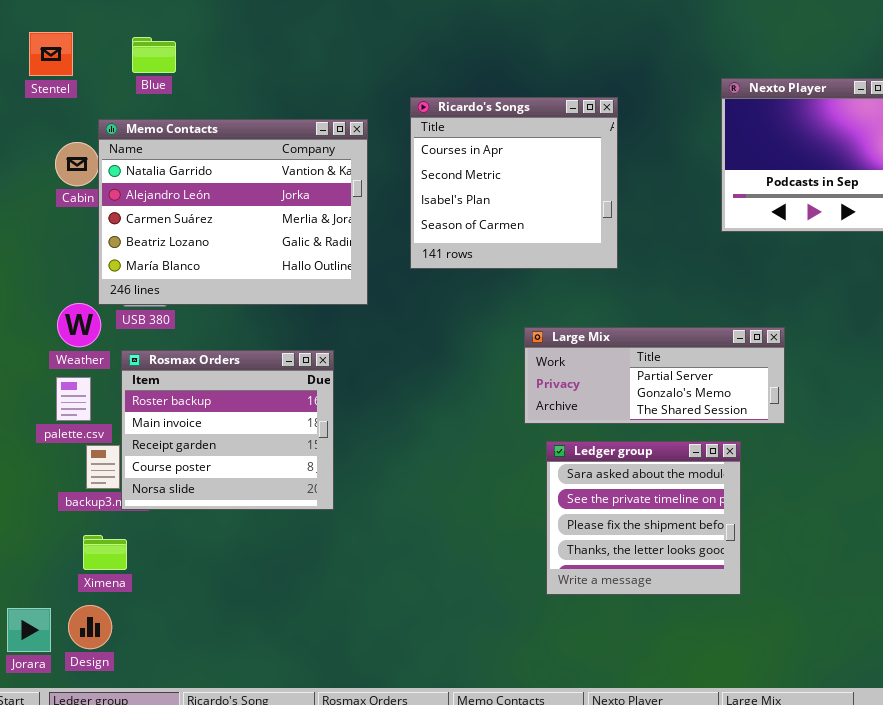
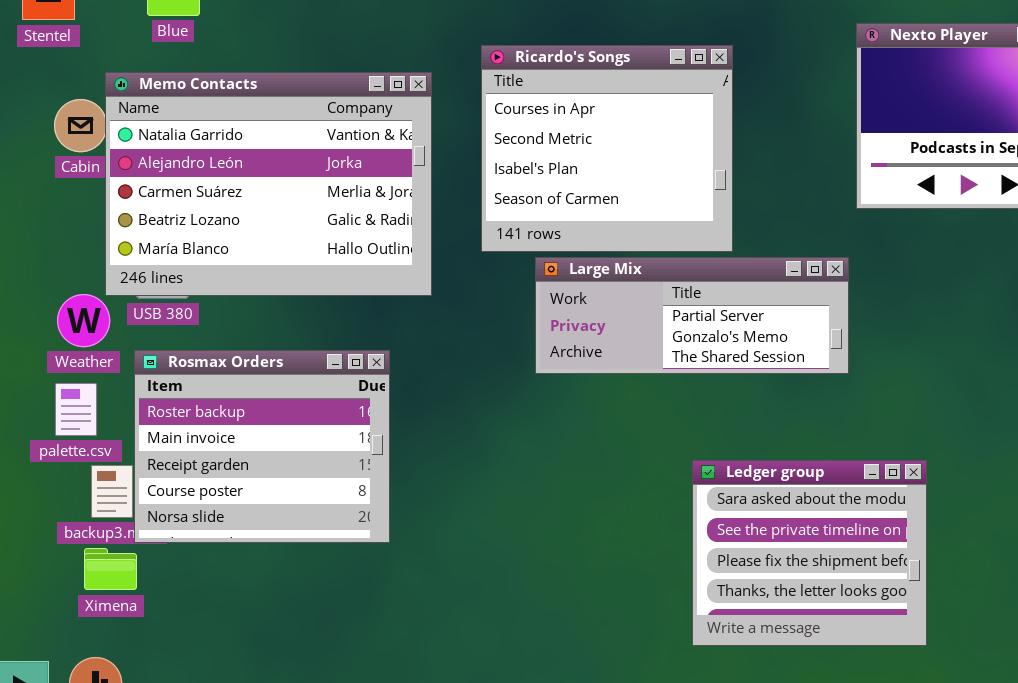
Large Mix: [524,327,785,424] -> [535,257,849,374], moved
Ledger group: [546,441,741,595] -> [692,460,927,646], moved
Ximena: [83,535,127,570] -> [84,548,137,590], moved

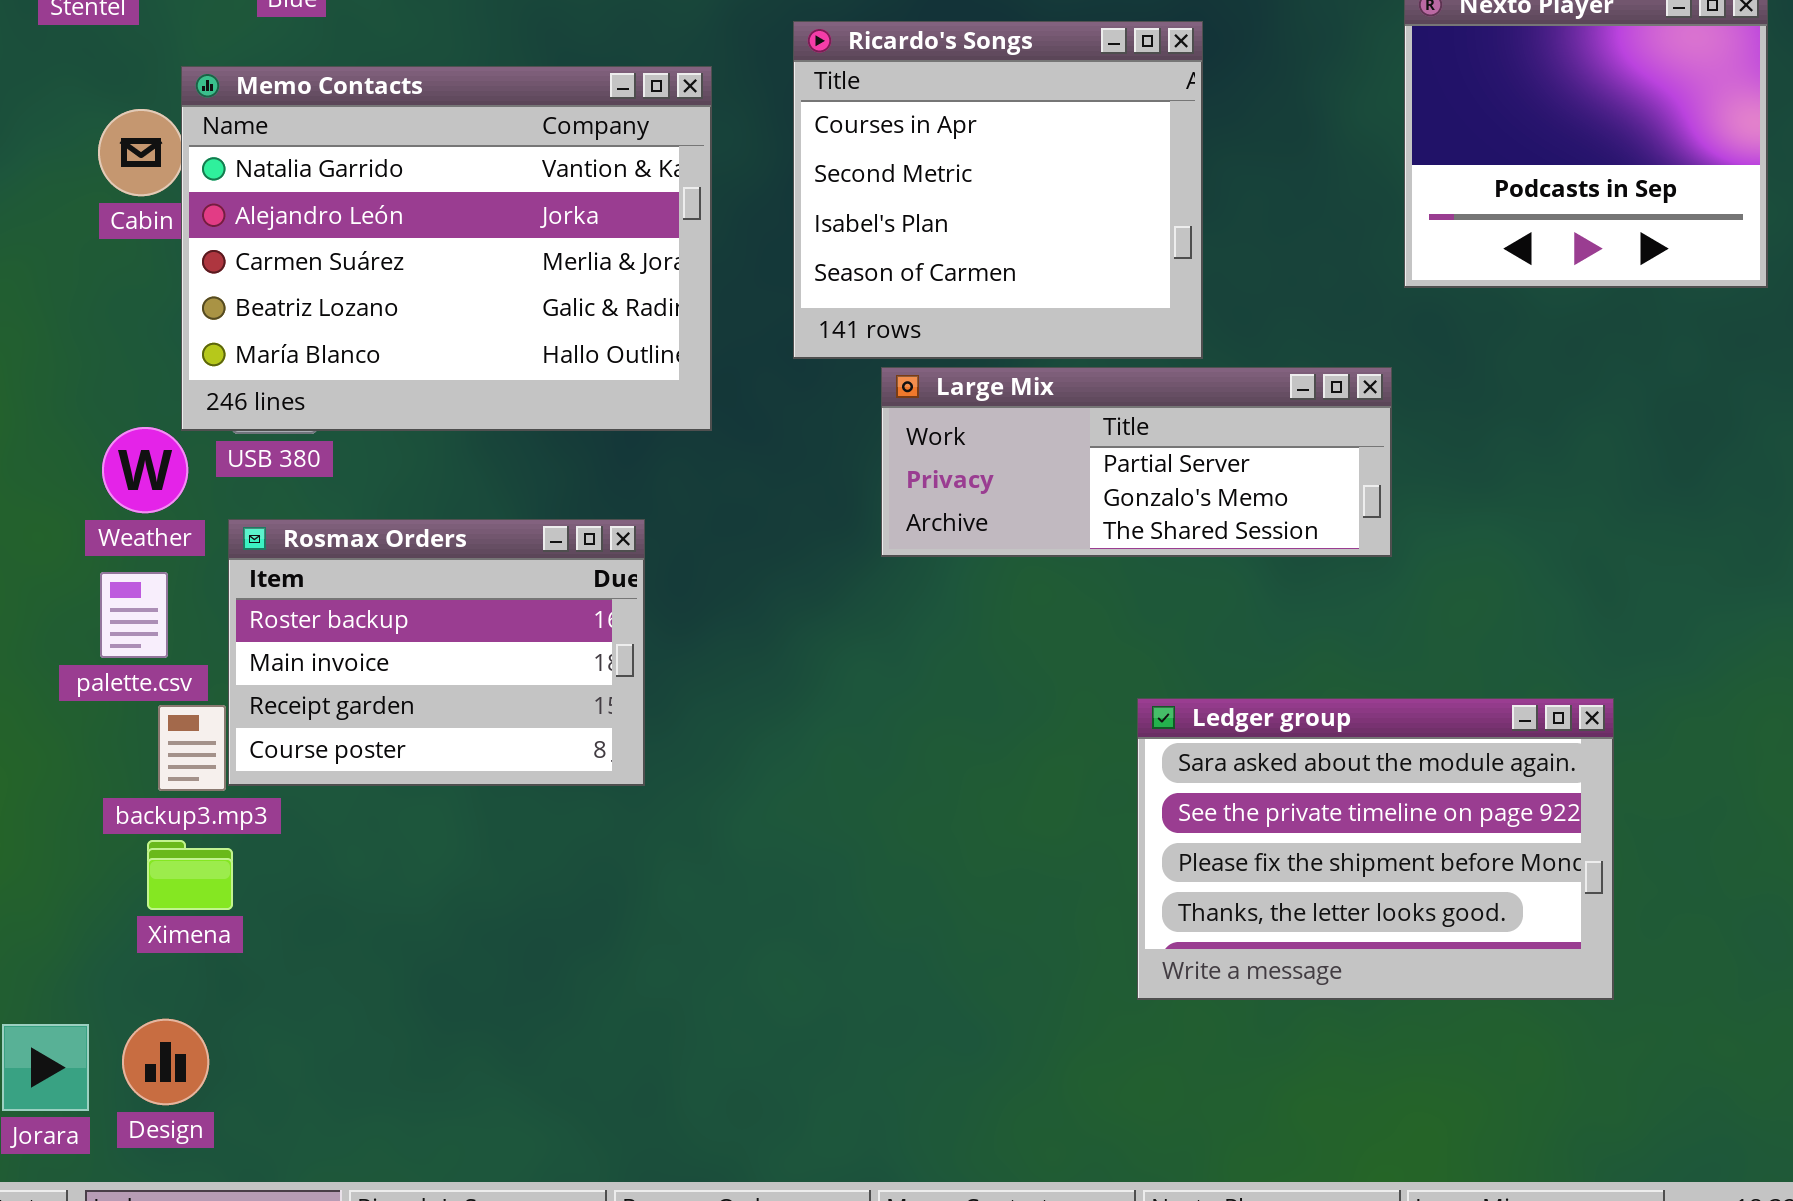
Rosmax Orders: [134,350,390,543] -> [228,519,645,786], resized
Ledger group: [692,460,927,646] -> [1137,698,1614,1000], resized

